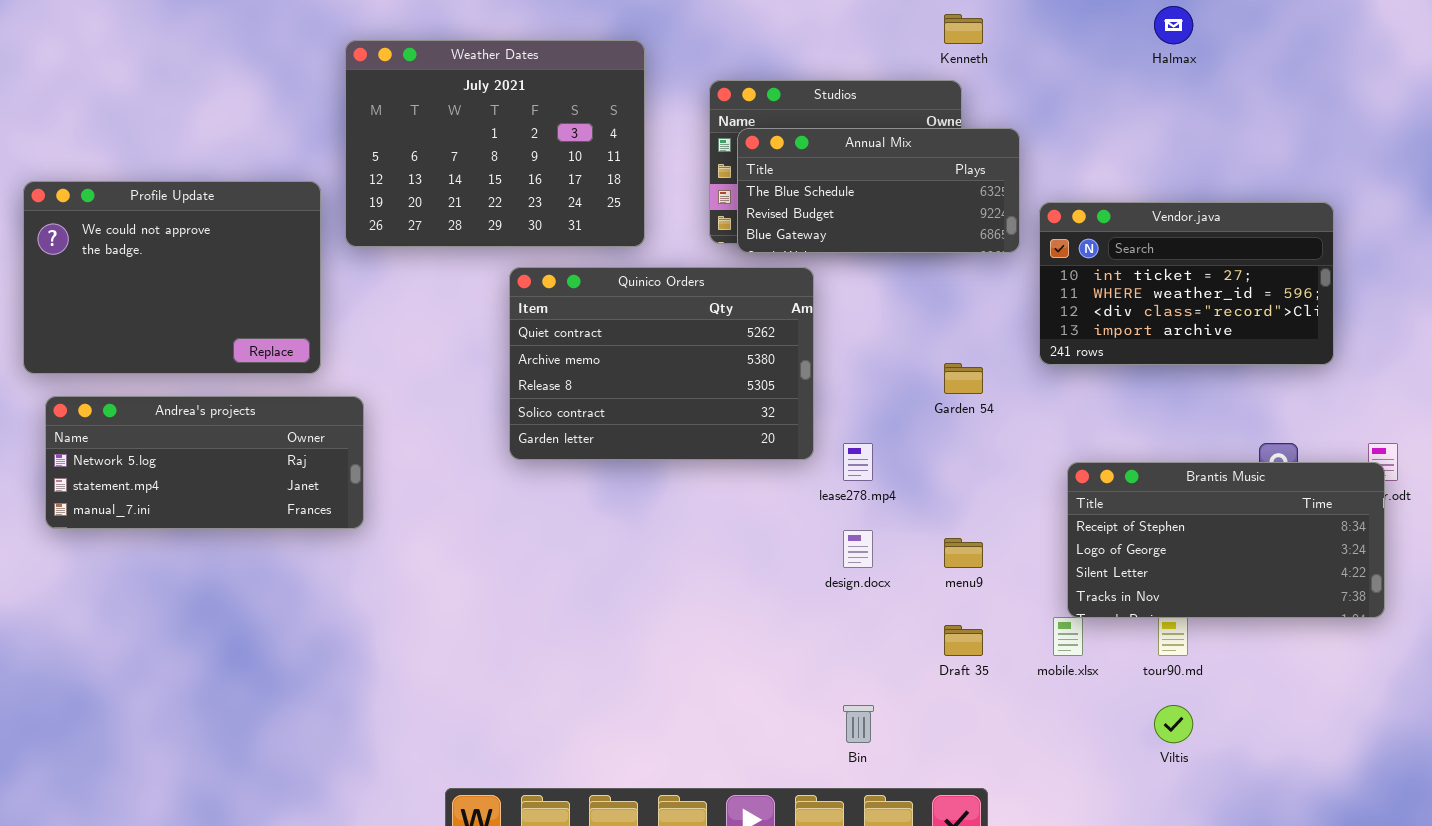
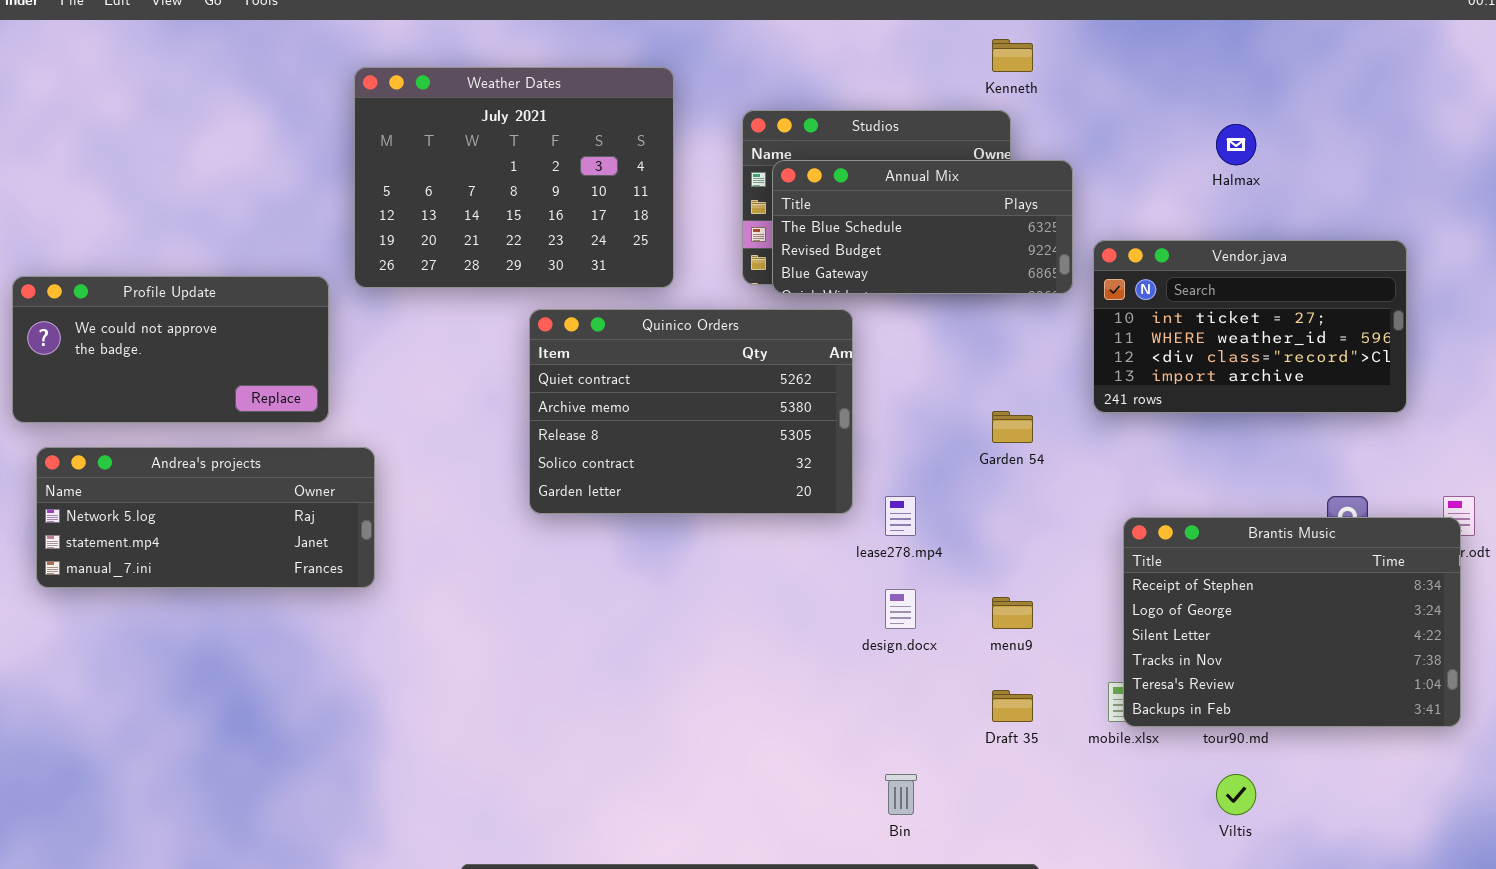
Halmax: [1154,6,1193,44] -> [1216,124,1256,165], moved
Profile Update: [23,181,321,374] -> [12,276,329,423], resized
Brantis Music: [1067,462,1385,618] -> [1123,517,1461,727], resized

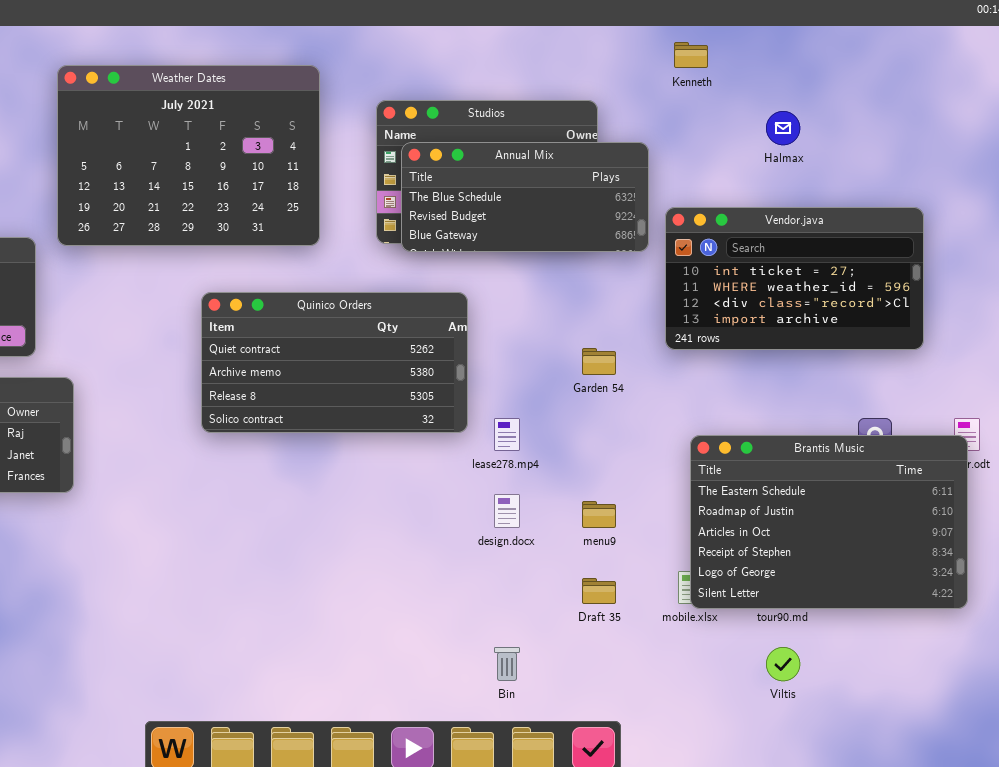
Kenneth: [992,39,1033,72] -> [674,42,708,68], moved
Quinico Orders: [529,309,853,514] -> [201,292,468,433], resized
Brantis Music: [1123,517,1461,727] -> [690,435,968,609], scrolled up 3 rows

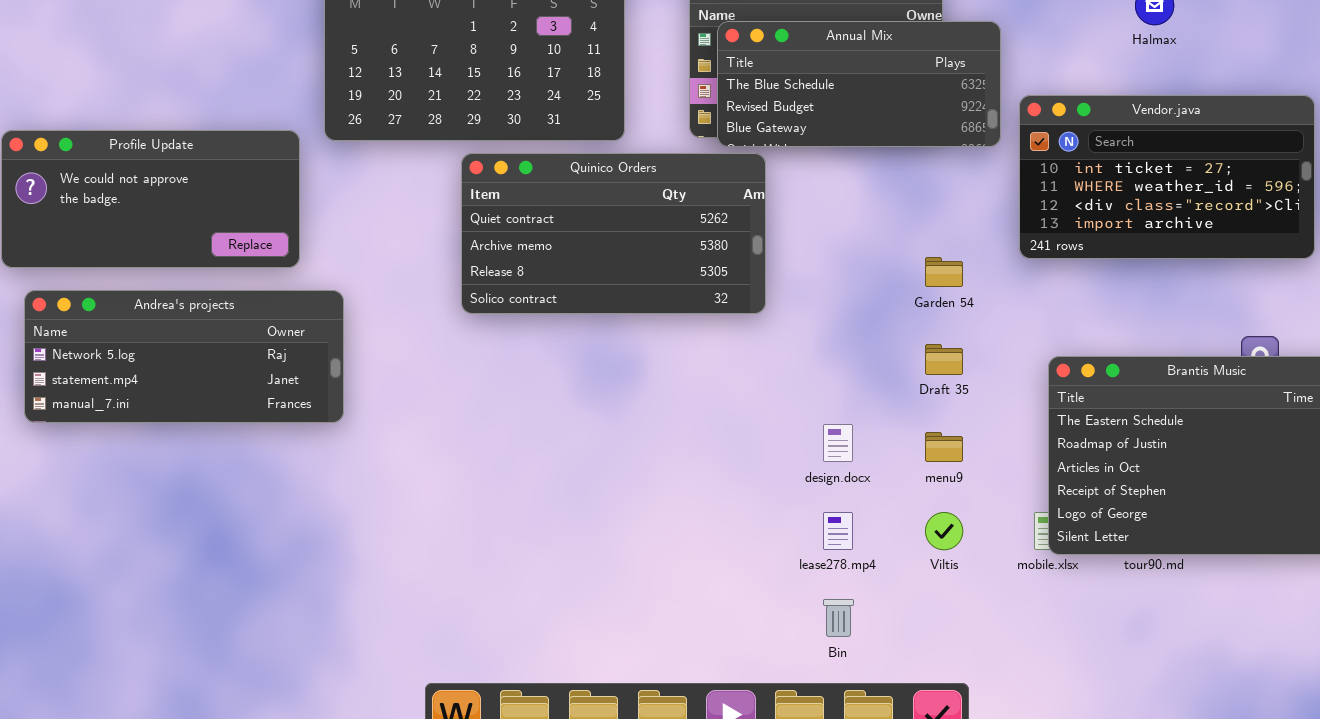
Quinico Orders: [201,292,468,433] -> [461,153,766,314], moved
lease278.mp4: [494,418,520,451] -> [823,512,853,550], moved
Draft 35: [582,578,616,604] -> [925,344,963,375], moved
Viltis: [766,647,800,681] -> [925,512,963,550], moved

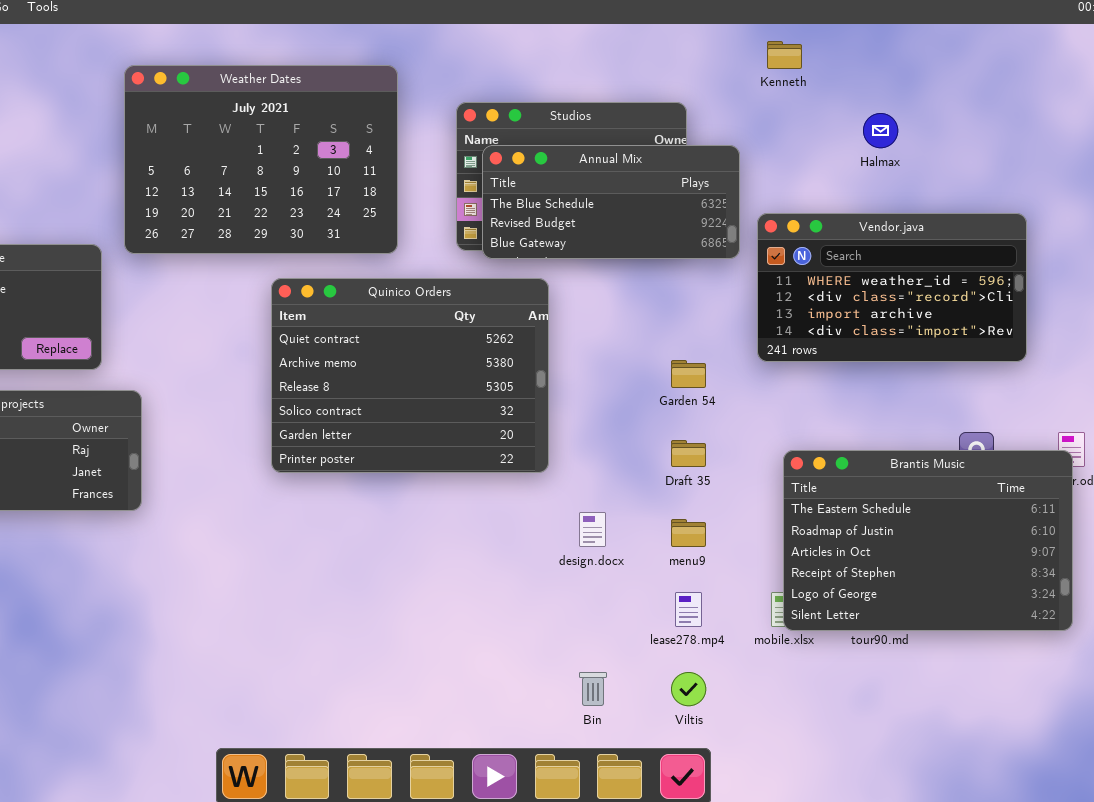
Vendor.java: [1019,95,1315,259] -> [757,213,1027,362], scrolled down 1 row
Quinico Orders: [461,153,766,314] -> [271,278,549,473], moved, resized
lease278.mp4: [823,512,853,550] -> [675,592,702,627], moved
Viltis: [925,512,963,550] -> [671,672,706,706], moved

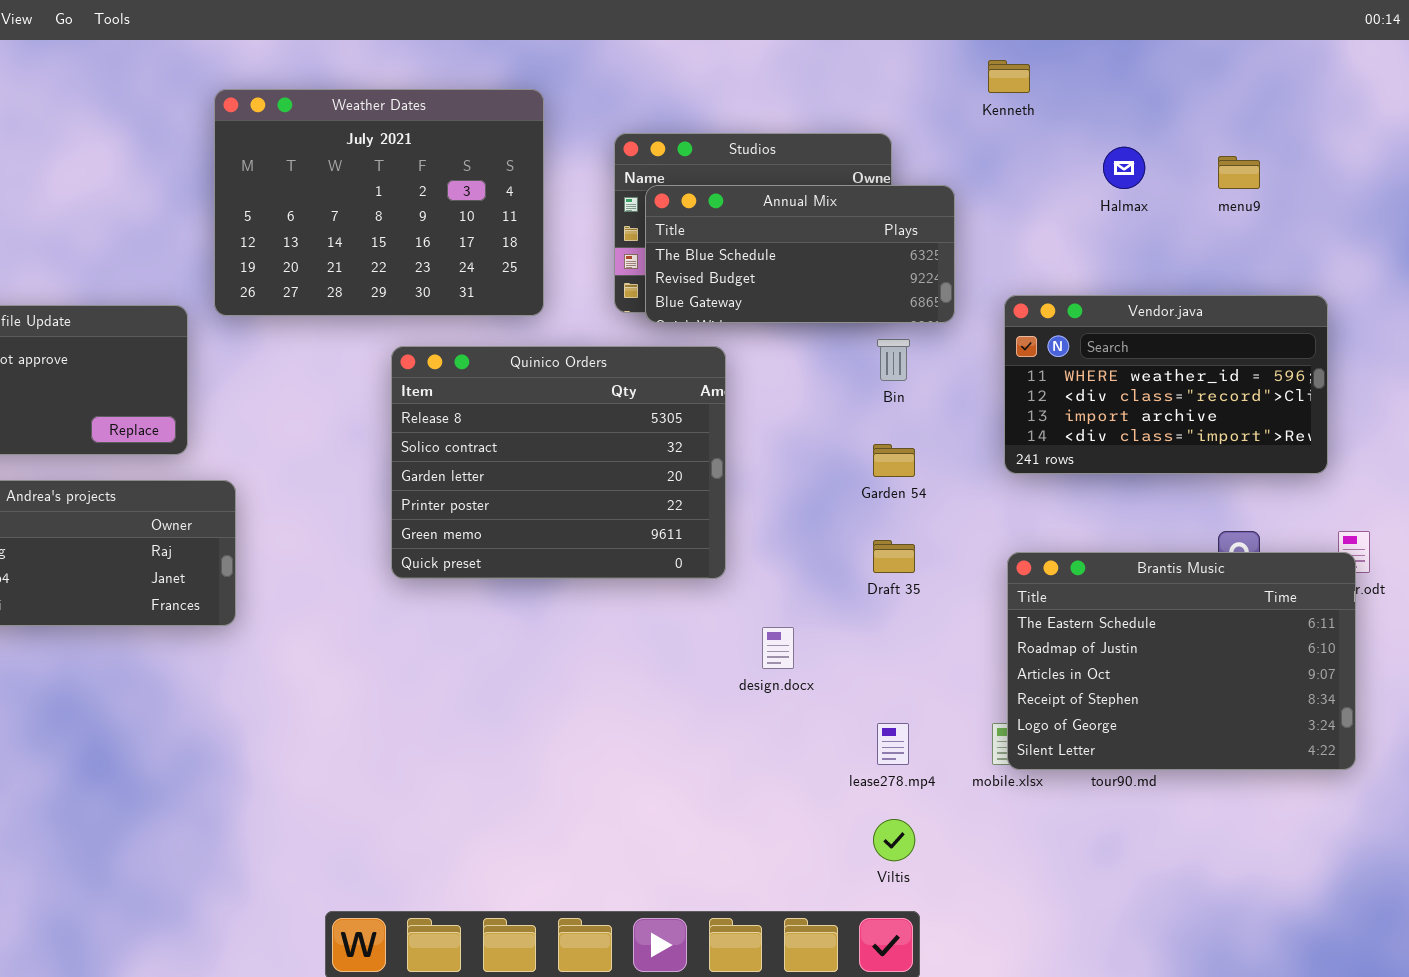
Vendor.java: [757,213,1027,362] -> [1004,295,1328,474], moved
Quinico Orders: [271,278,549,473] -> [391,346,726,579], scrolled down 2 rows
menu9: [671,519,706,547] -> [1218,156,1260,189], moved
Bin: [579,672,607,706] -> [877,339,910,381], moved

